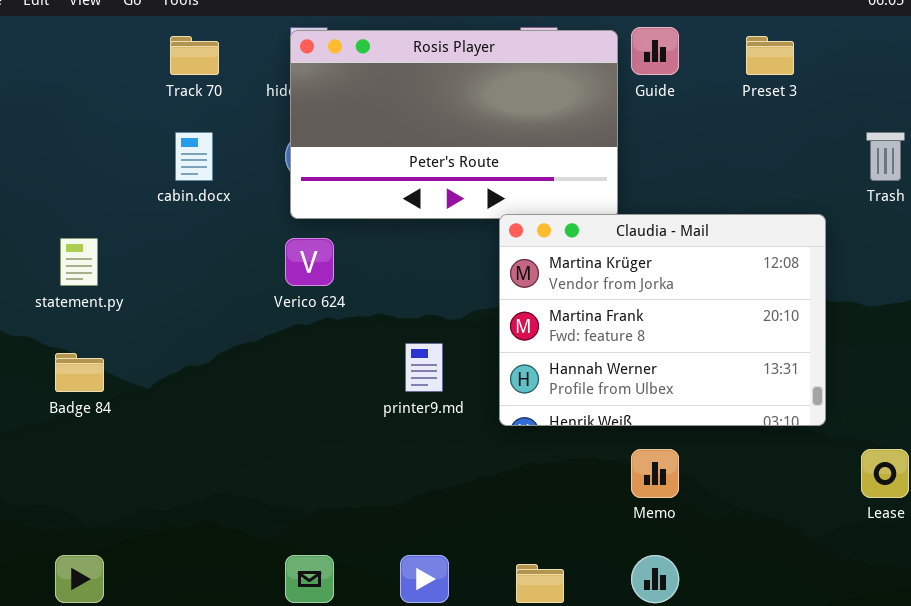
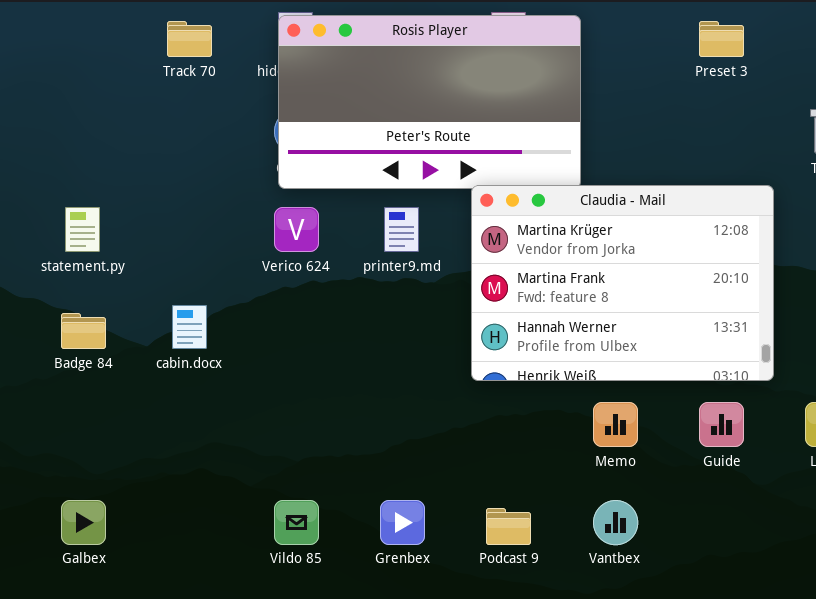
Guide: [631,27,679,75] -> [699,402,744,447], moved
cabin.docx: [175,132,213,181] -> [172,305,207,349], moved
printer9.md: [405,343,443,392] -> [384,207,419,252], moved

